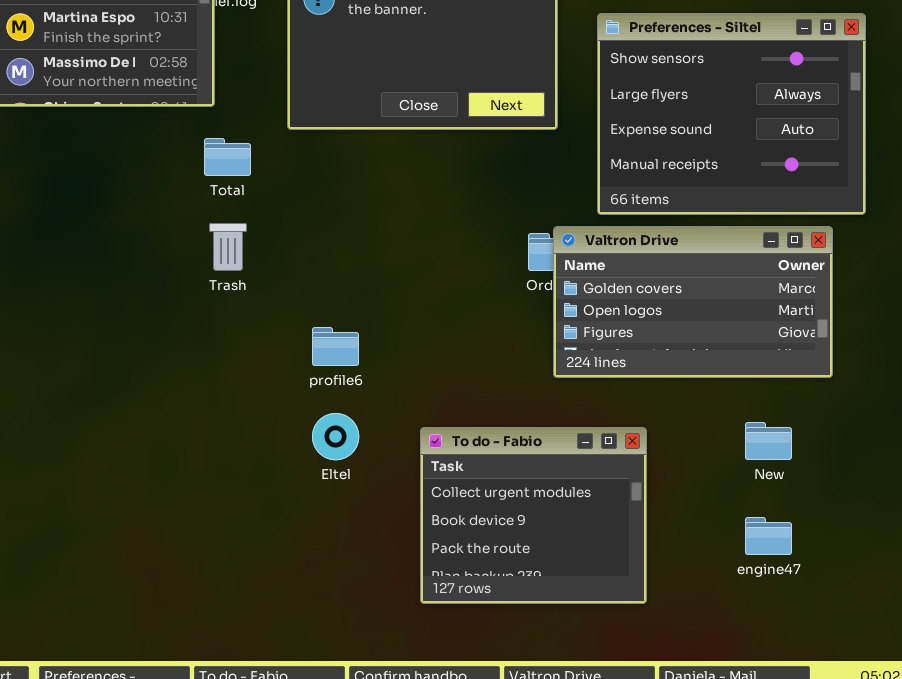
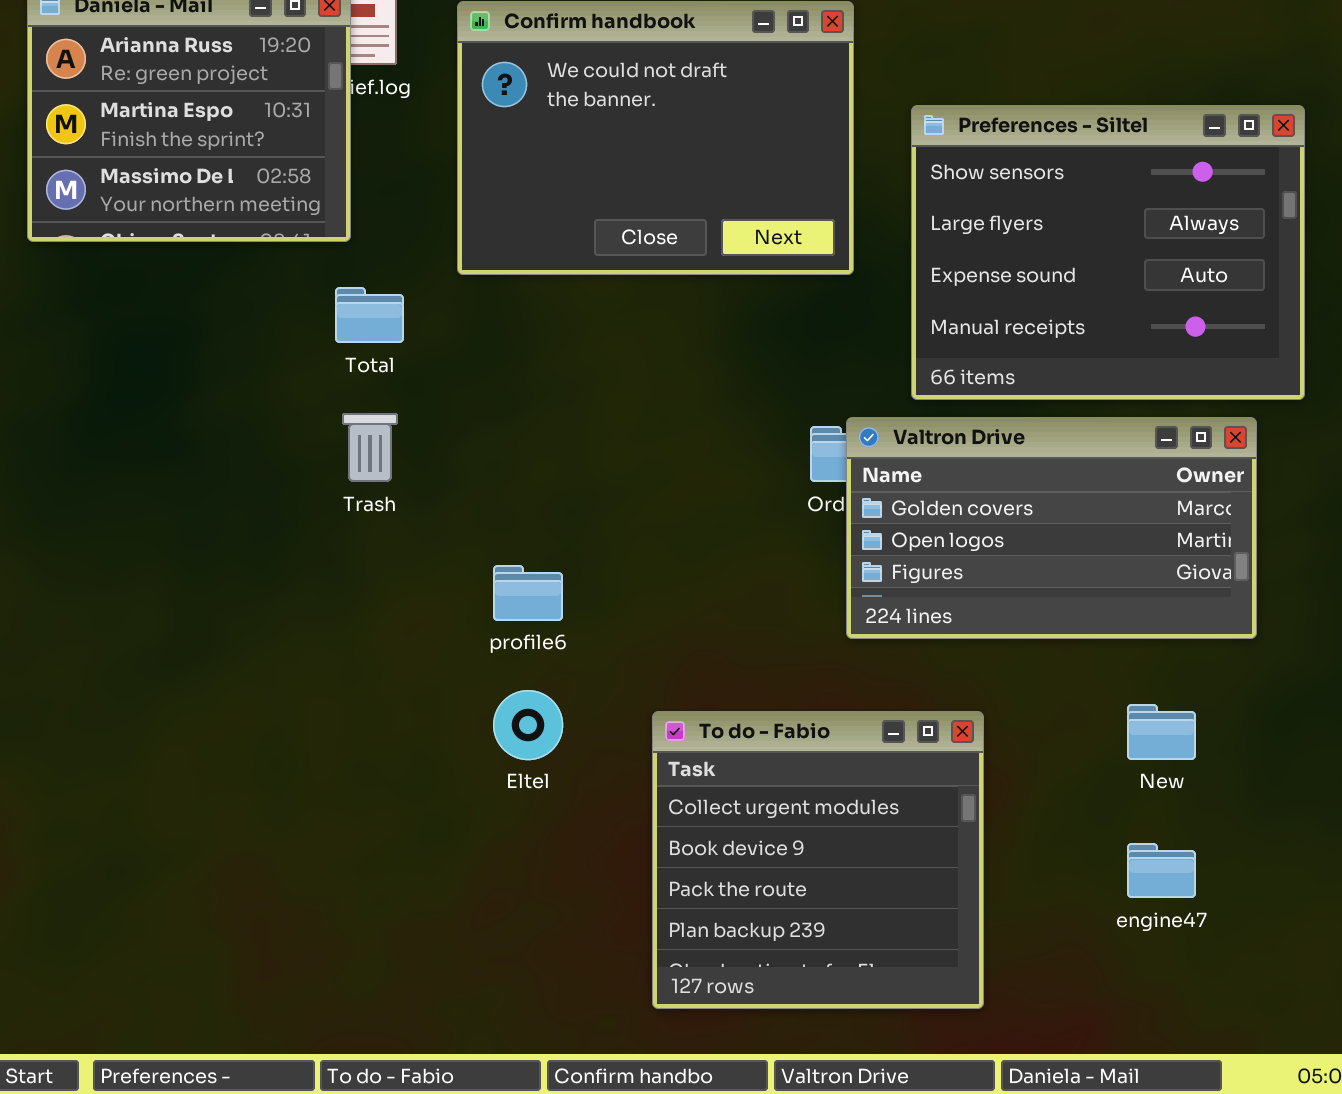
To do - Fabio: [420,427,647,604] -> [652,711,984,1009], resized

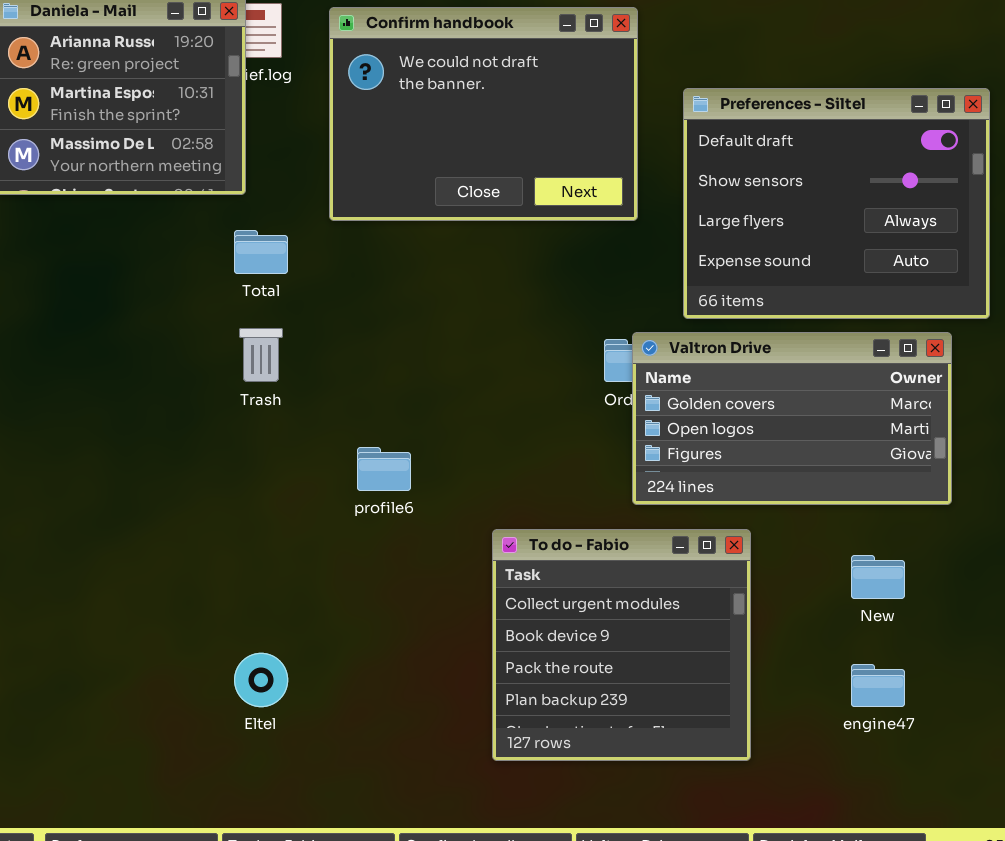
Preferences - Siltel: [911,105,1305,400] -> [683,88,990,319], scrolled up 1 row
Eltel: [493,690,563,760] -> [234,653,288,707], moved
To do - Fabio: [652,711,984,1009] -> [492,529,751,761], moved

